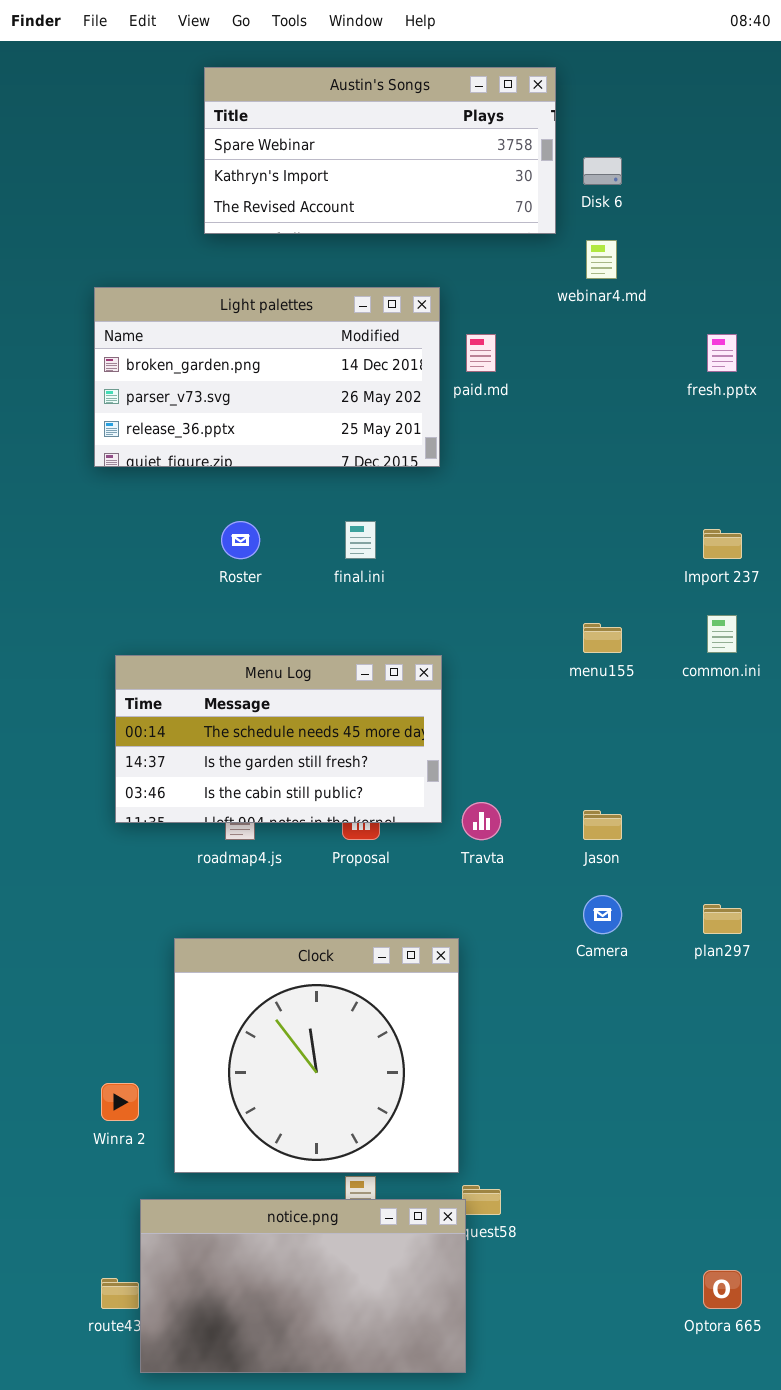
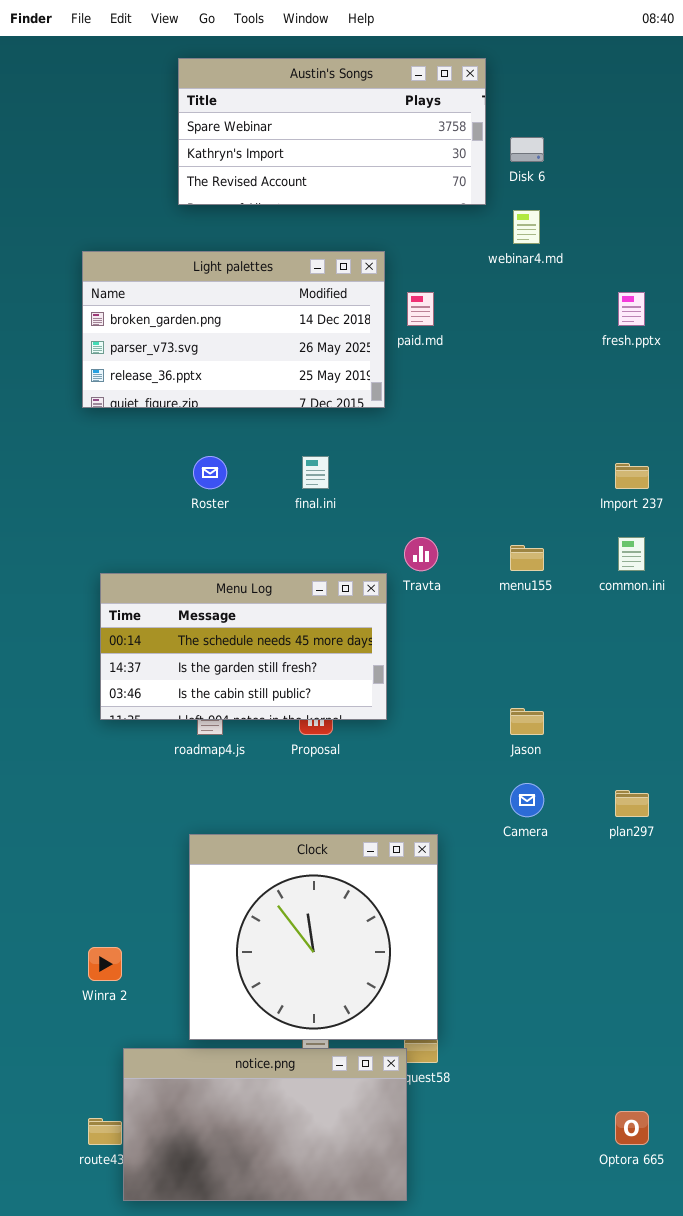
Travta: [462,802,501,840] -> [404,537,438,571], moved
Clock: [174,938,459,1173] -> [189,834,438,1040], moved

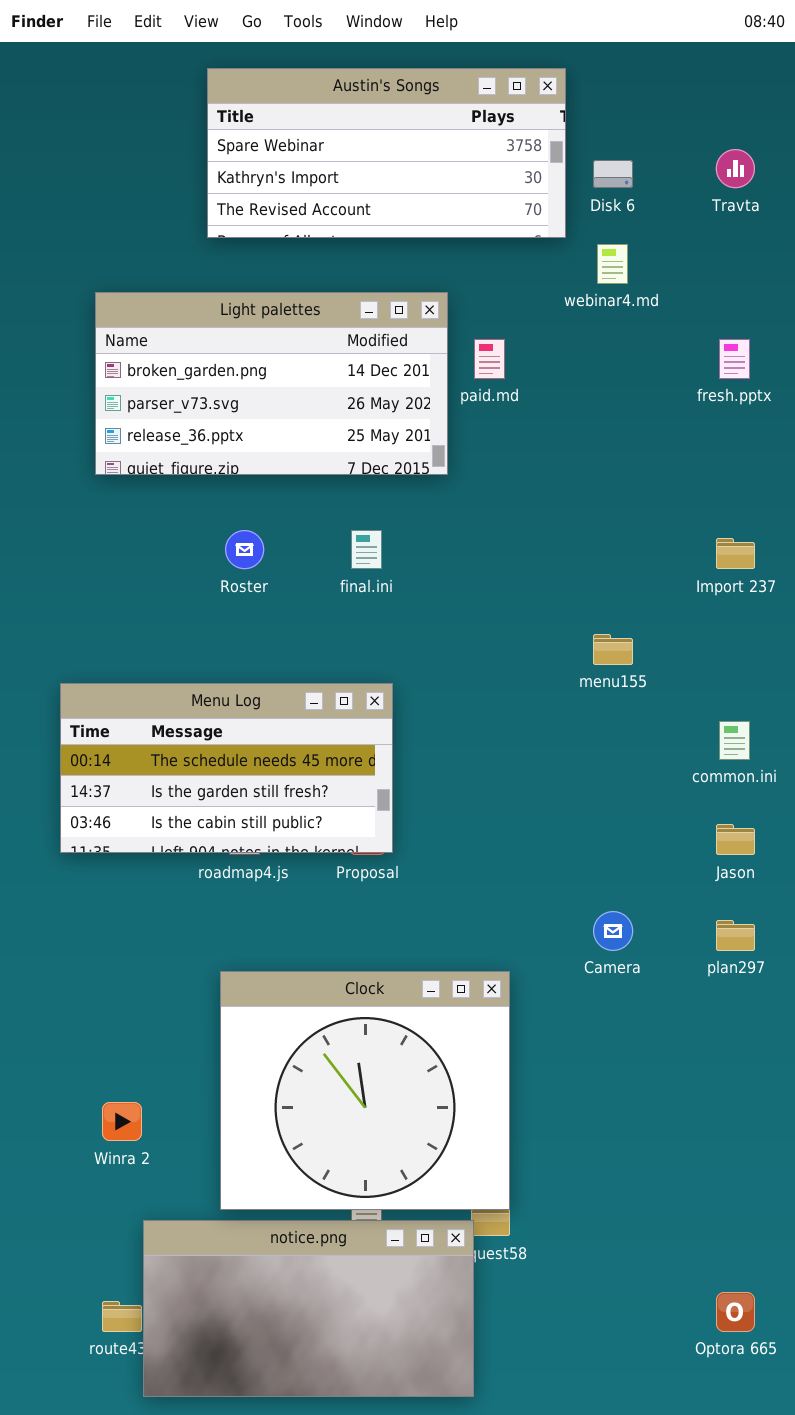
Travta: [404,537,438,571] -> [716,149,755,188], moved
common.ini: [618,537,645,571] -> [719,721,750,760], moved
Menu Log: [100,573,387,720] -> [60,683,393,853], moved
Jason: [510,708,544,735] -> [716,824,755,855], moved

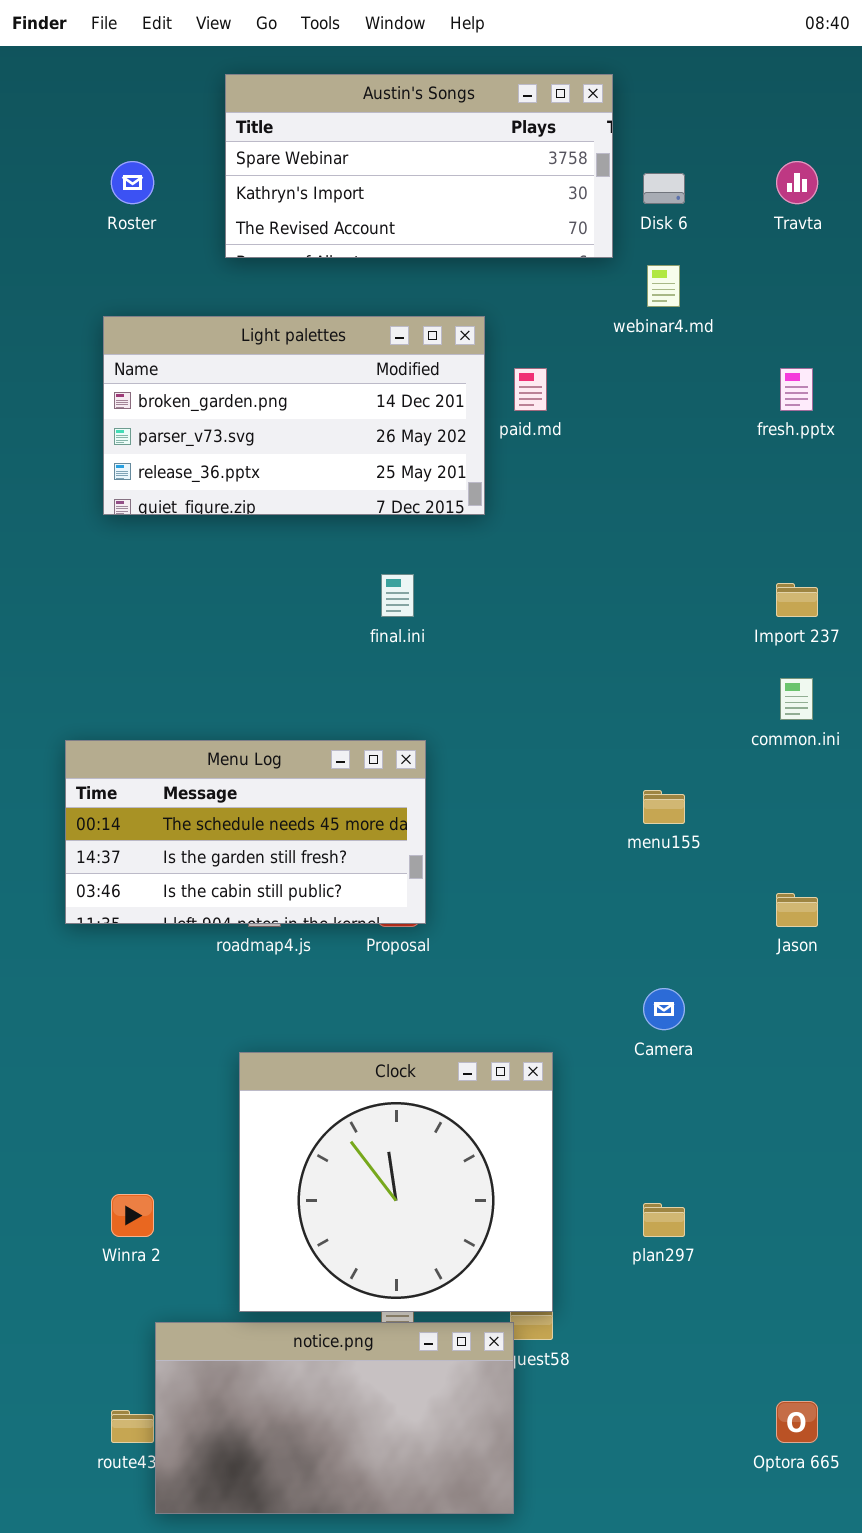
Roster: [225,530,264,569] -> [111,161,154,204], moved
menu155: [593,634,633,665] -> [643,790,685,824], moved
common.ini: [719,721,750,760] -> [780,678,813,720], moved
plan297: [716,920,755,951] -> [643,1203,685,1237], moved

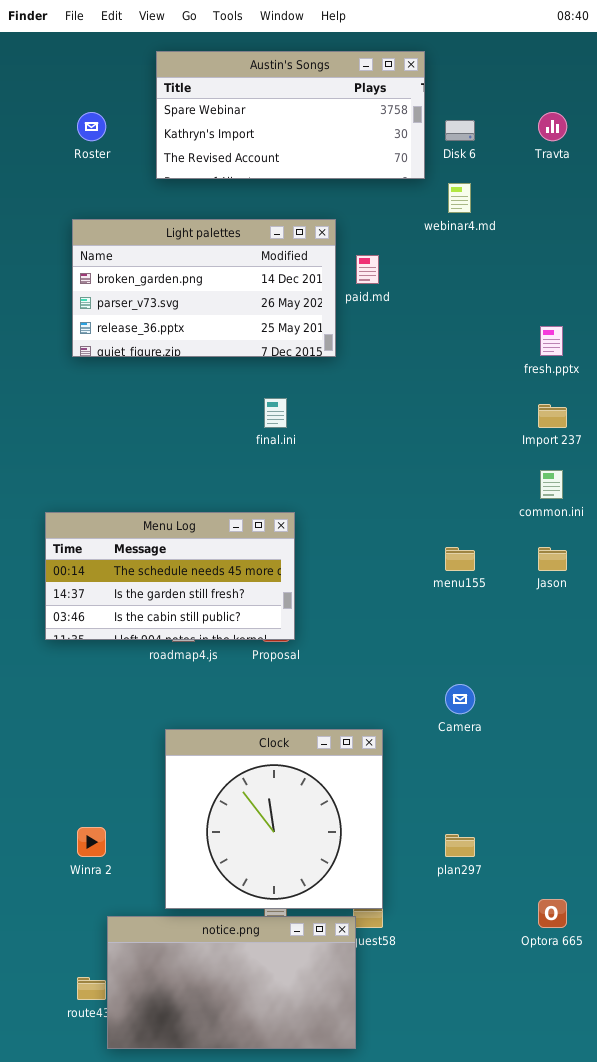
fresh.pptx: [780,368,813,411] -> [540,326,563,356], moved
Jason: [776,893,818,927] -> [538,547,567,571], moved
Optora 665: [776,1401,818,1443] -> [538,899,567,928], moved

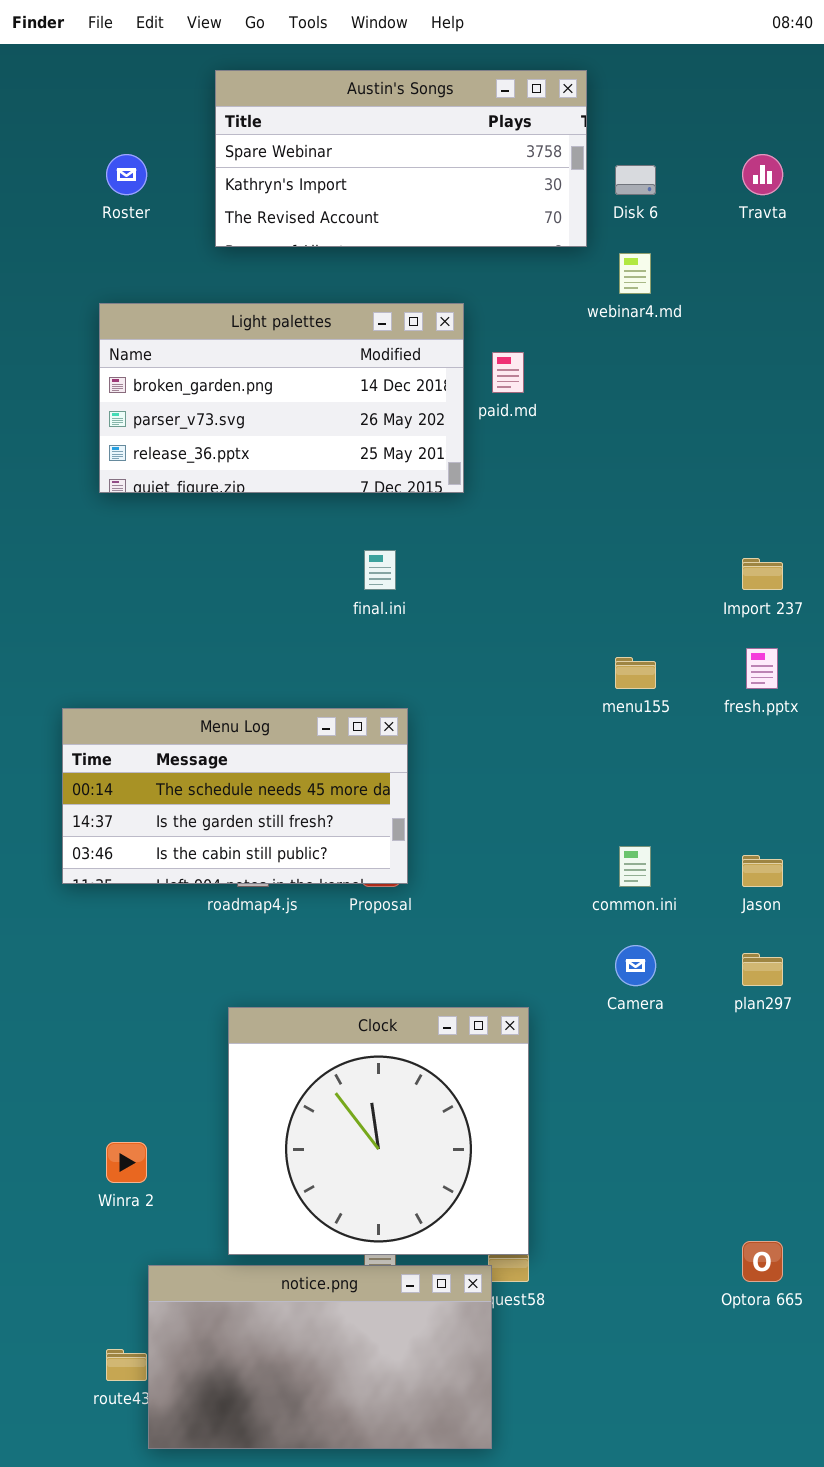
fresh.pptx: [540,326,563,356] -> [746,648,778,689], moved
common.ini: [540,470,563,499] -> [619,846,651,887], moved
menu155: [445,547,475,571] -> [615,657,656,689], moved
Jason: [538,547,567,571] -> [742,855,783,887], moved
plan297: [445,834,475,857] -> [742,953,783,986], moved

